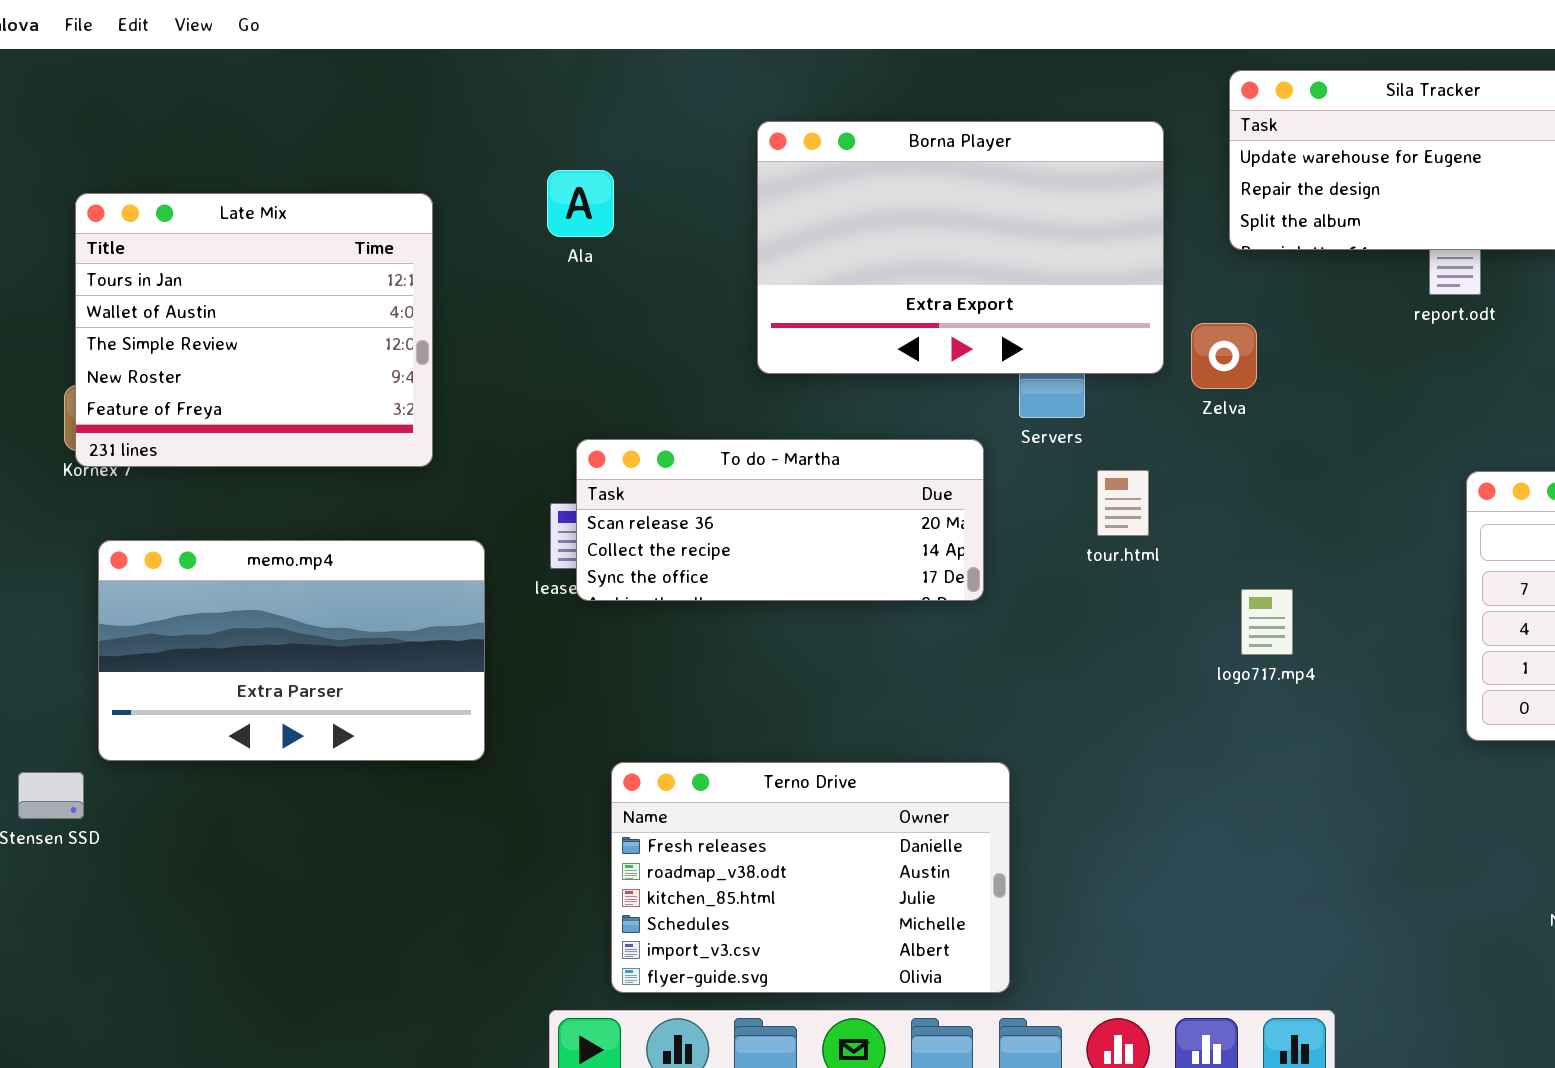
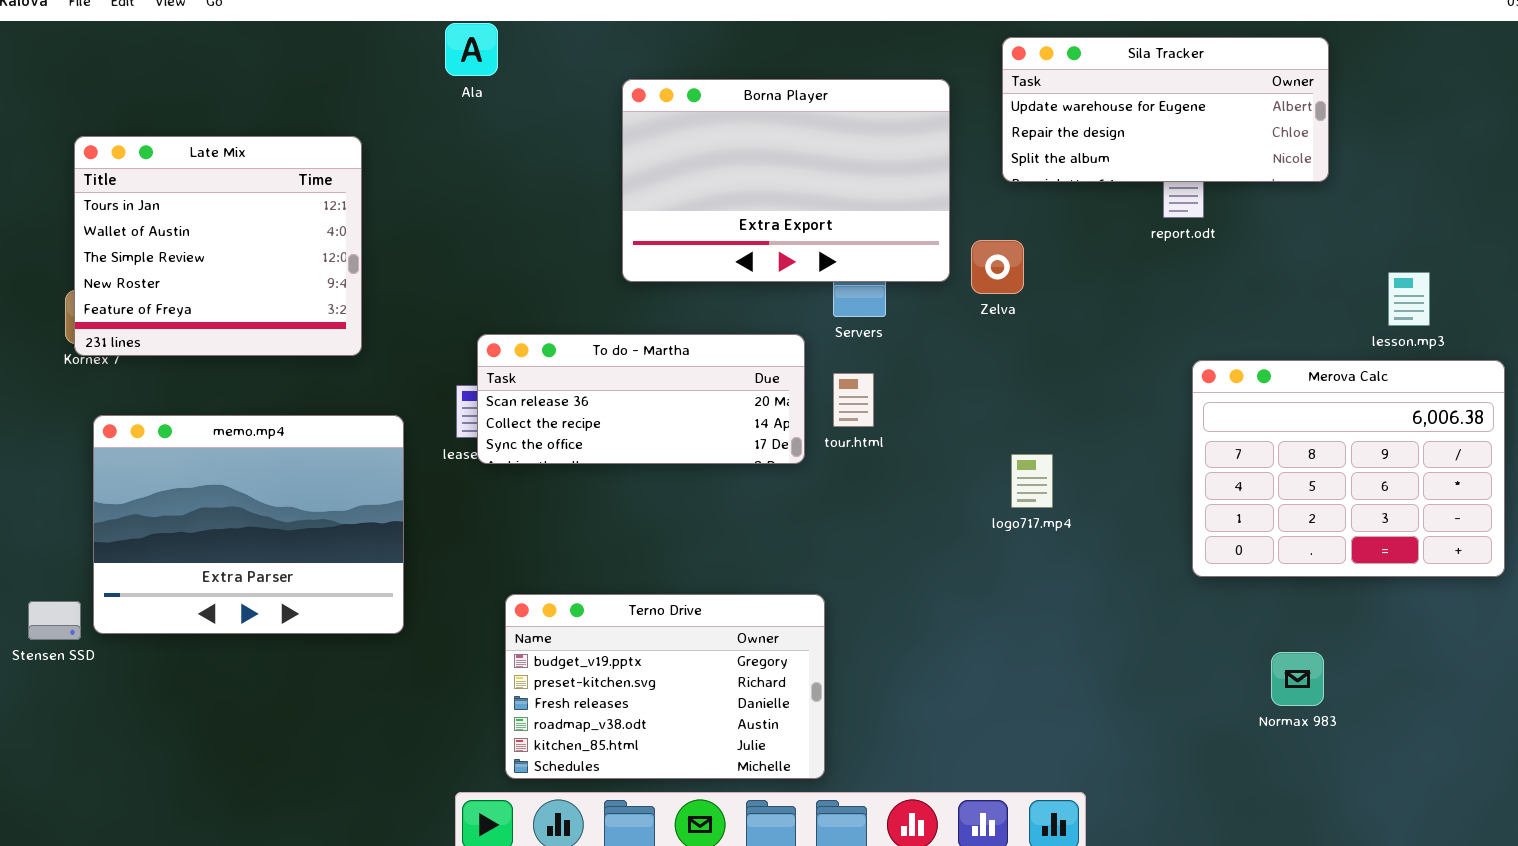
Ala: [547,170,614,237] -> [445,23,498,76], moved
tour.html: [1097,470,1149,536] -> [833,373,874,427], moved
memo.mp4: [98,540,485,761] -> [93,415,404,634], resized
Terno Drive: [611,762,1010,993] -> [505,594,825,779], scrolled up 2 rows

